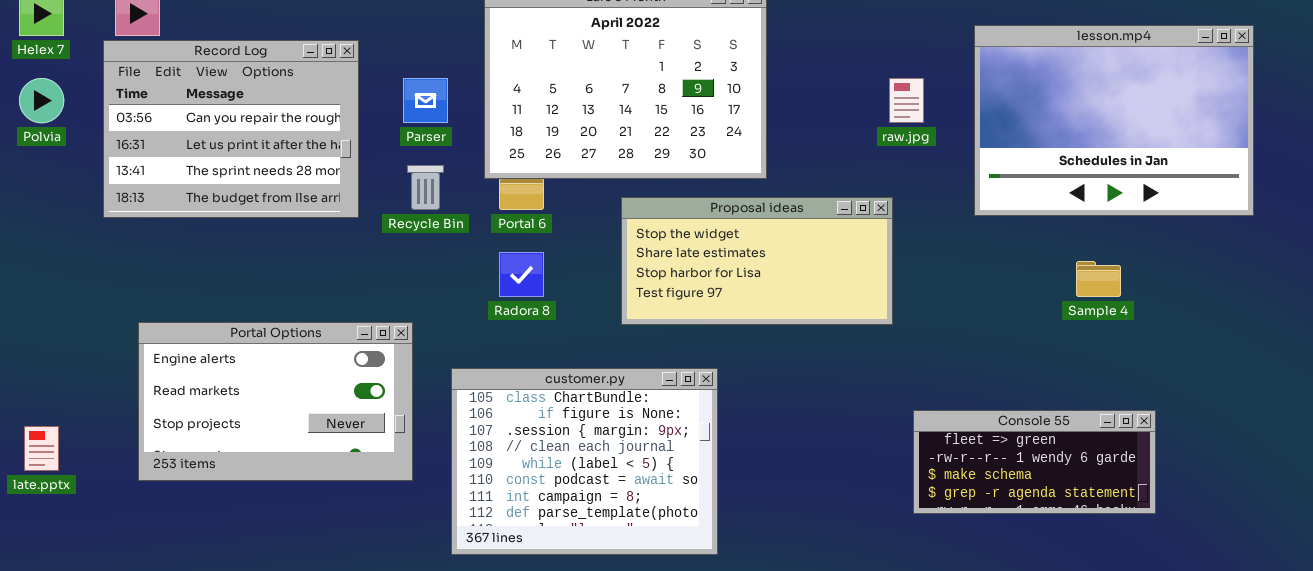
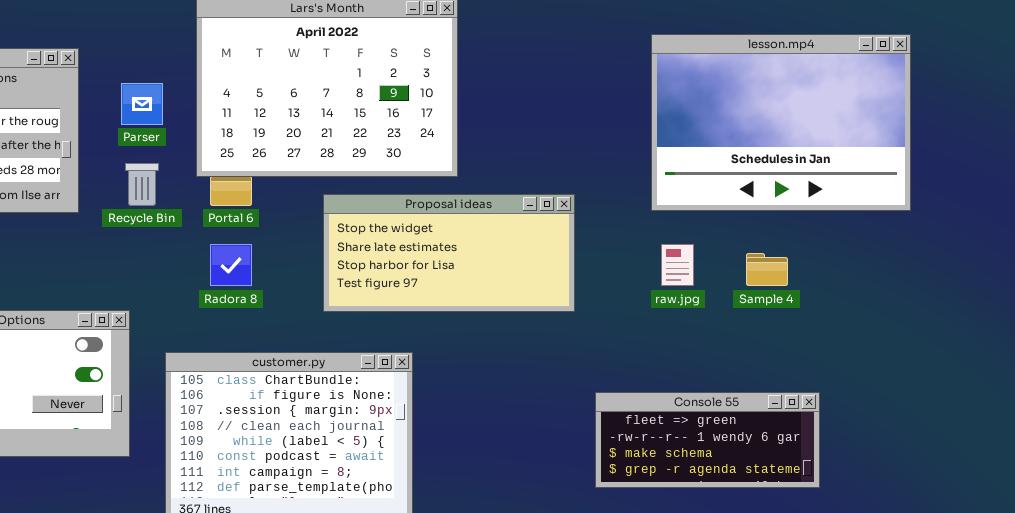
raw.jpg: [889,78,924,123] -> [661,244,694,286], moved

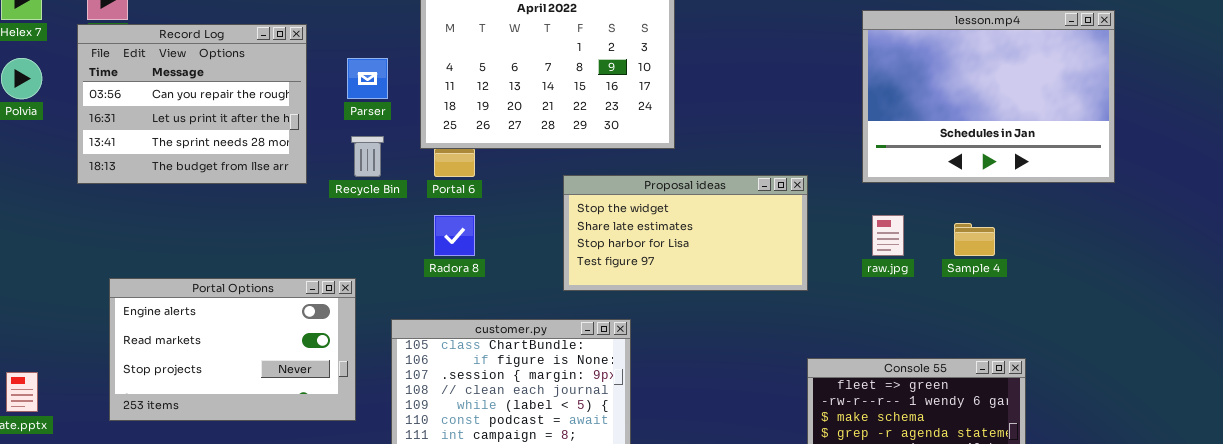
Proposal ideas: [323,194,575,312] -> [563,175,808,291], moved

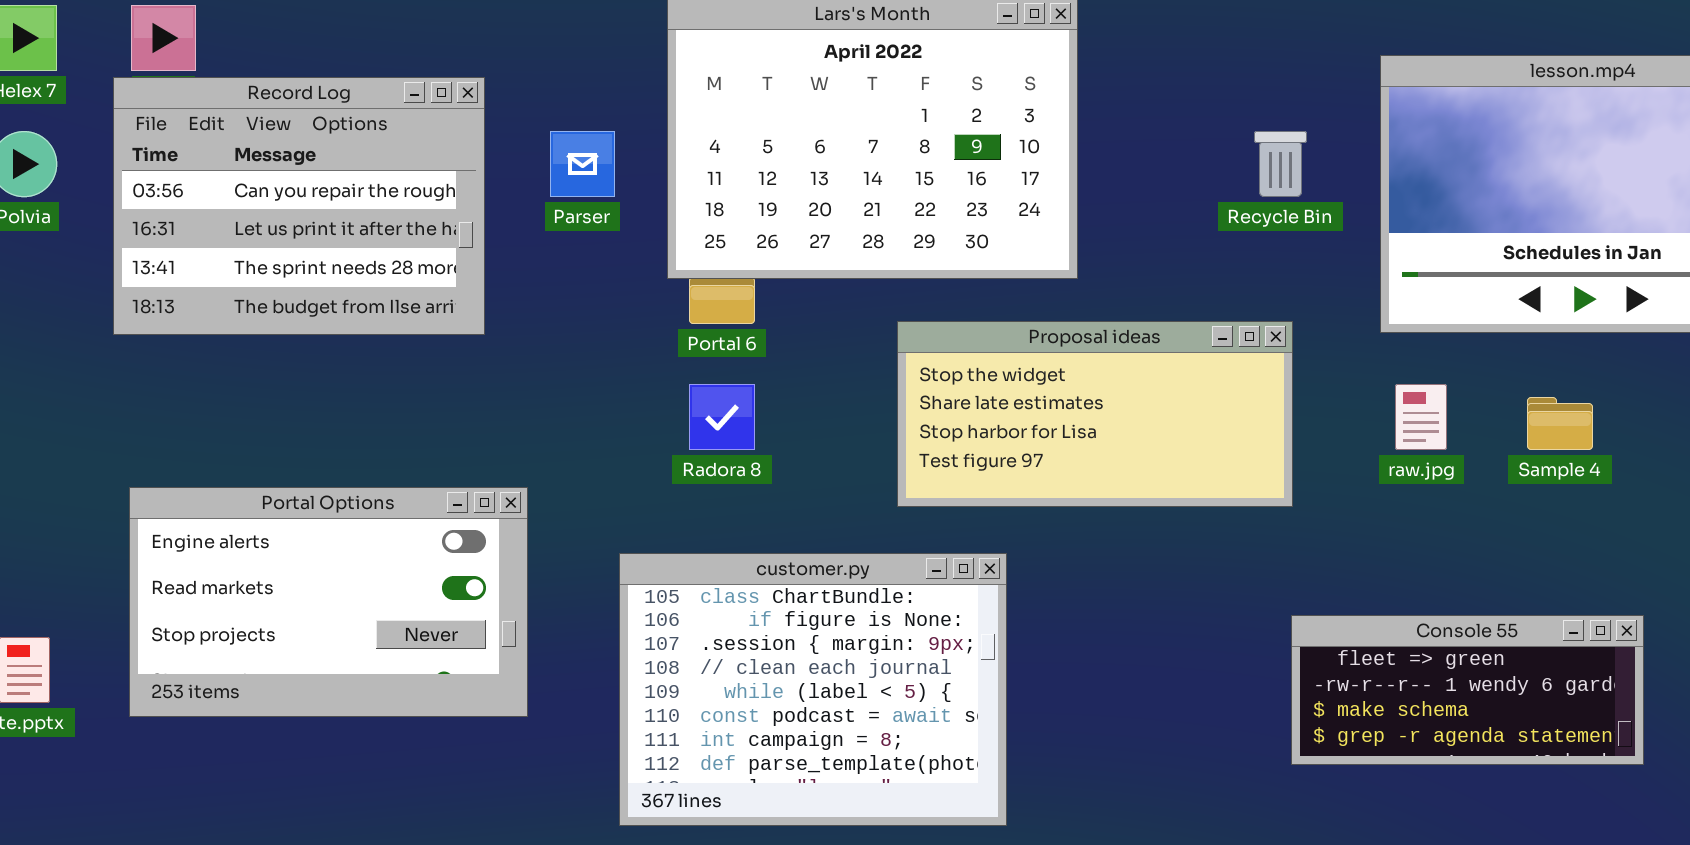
Recycle Bin: [351,136,384,177] -> [1254,131,1307,197], moved
Portal Options: [109,278,356,421] -> [129,487,528,717], moved

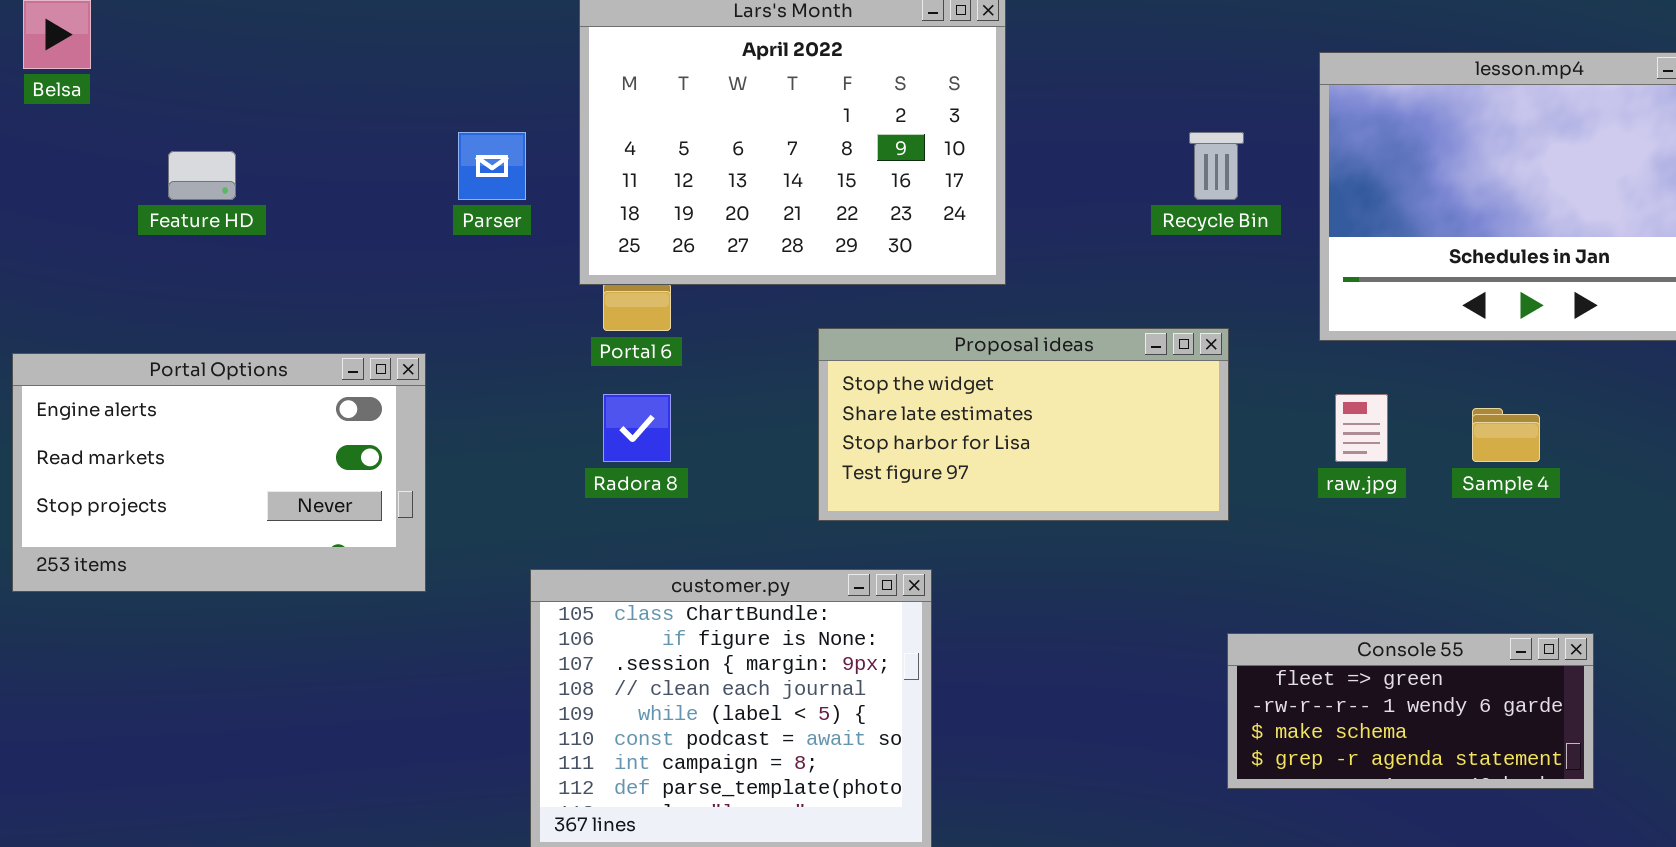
Record Log: [113,77,485,335] -> none, closed
Portal Options: [129,487,528,717] -> [12,353,426,592], moved

